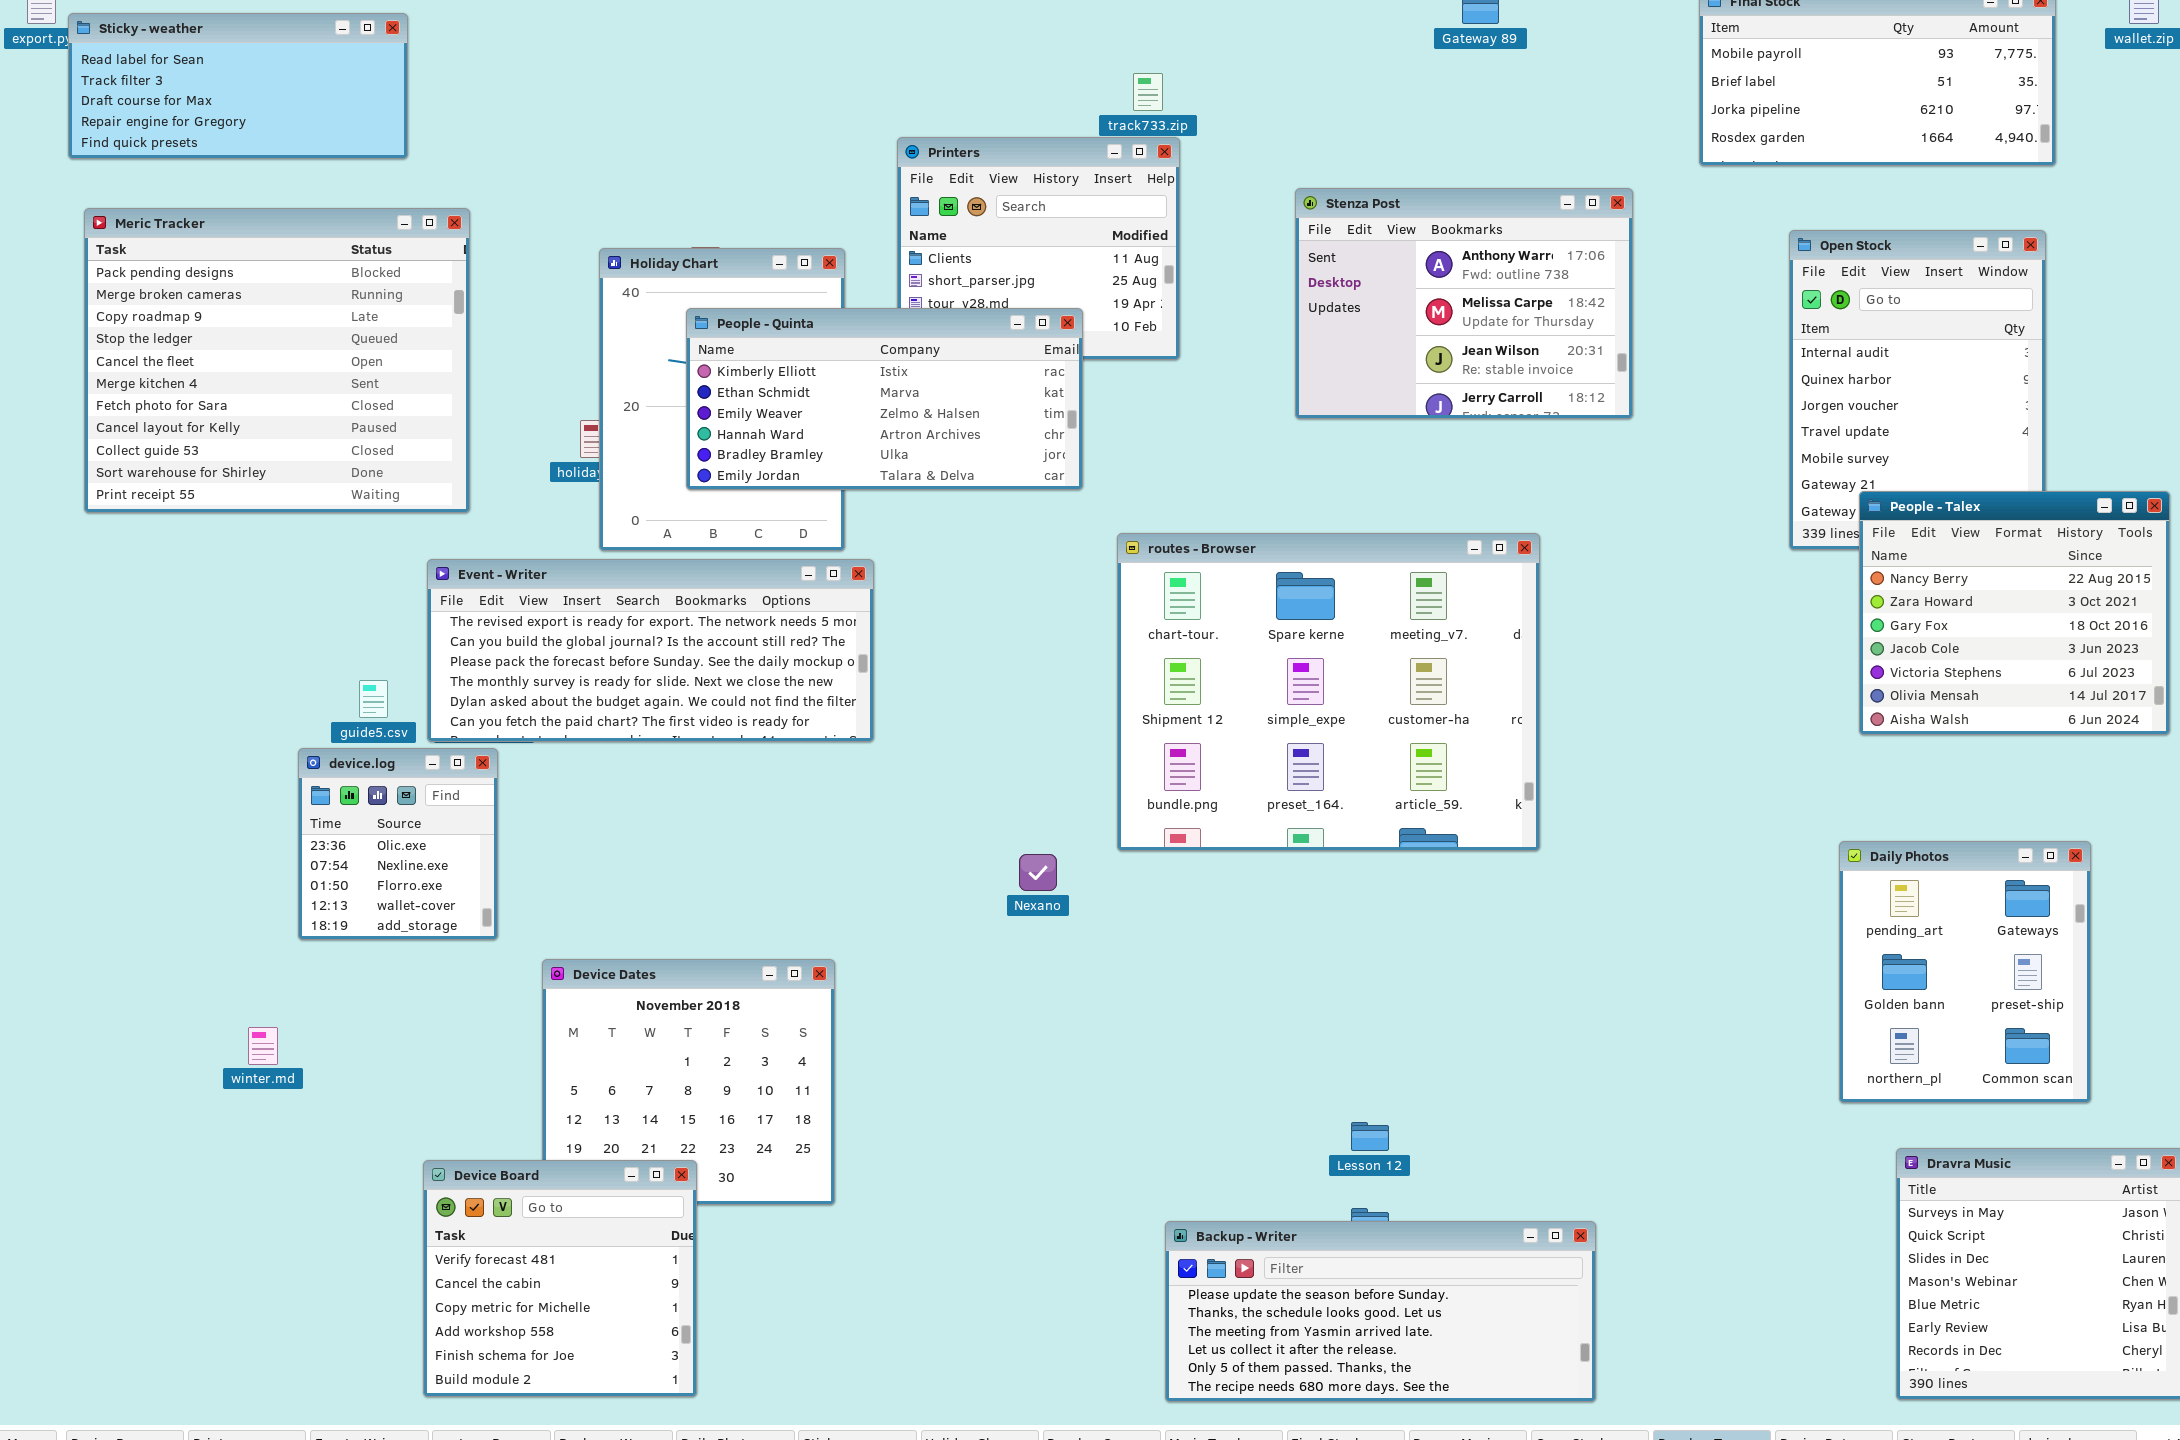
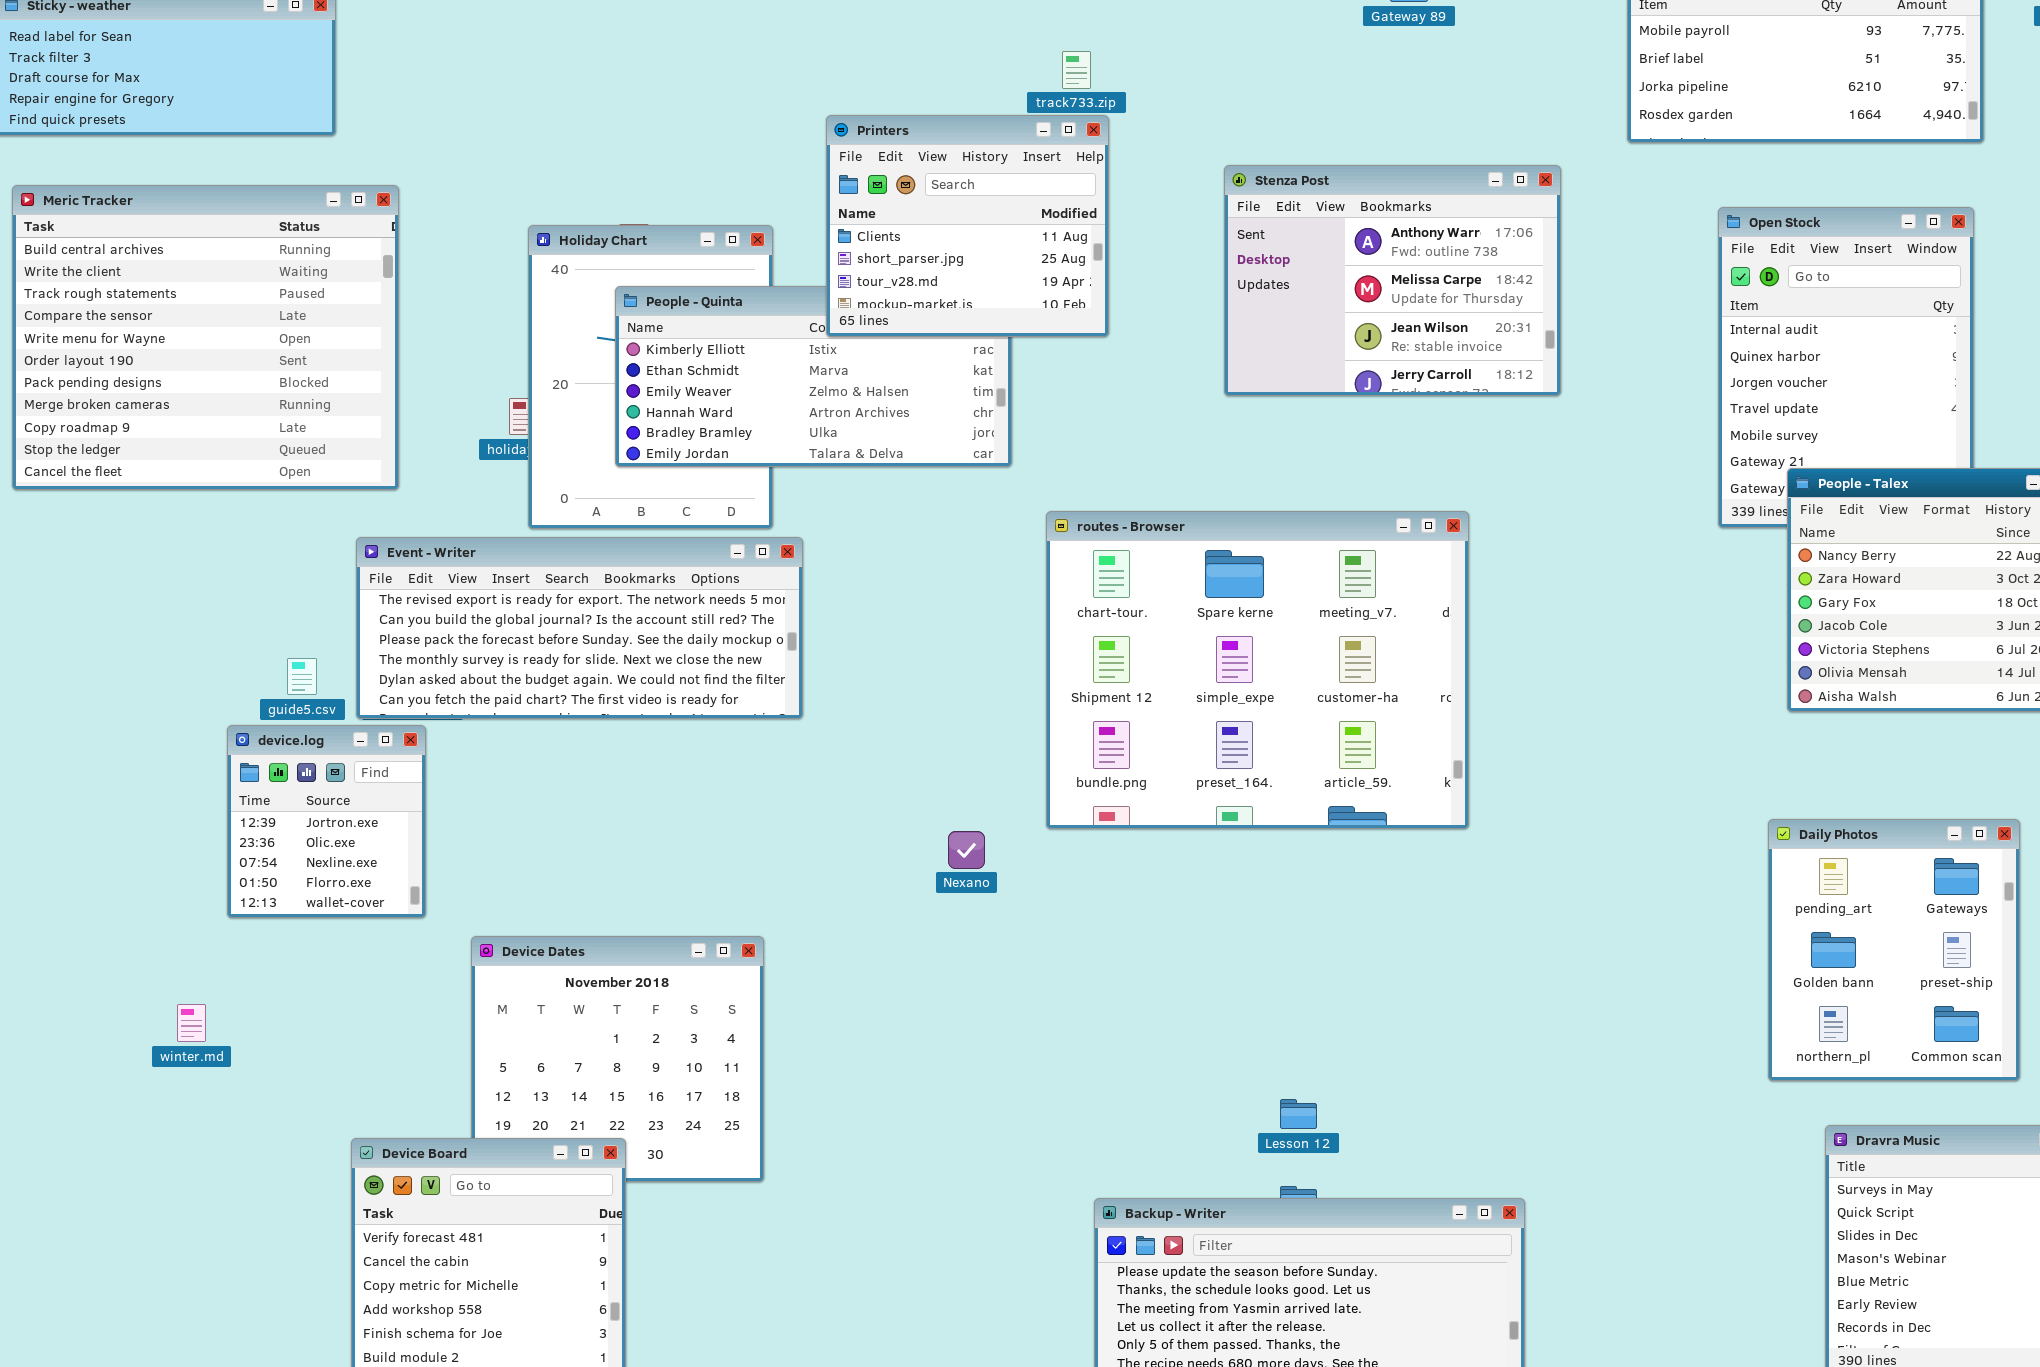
Printers: [897,137,1180,360] -> [826,115,1109,337], raised
Meric Tracker: [84,208,470,513] -> [12,185,399,490], scrolled up 6 rows
device.log: [298,748,498,940] -> [227,725,426,918], scrolled up 1 row

